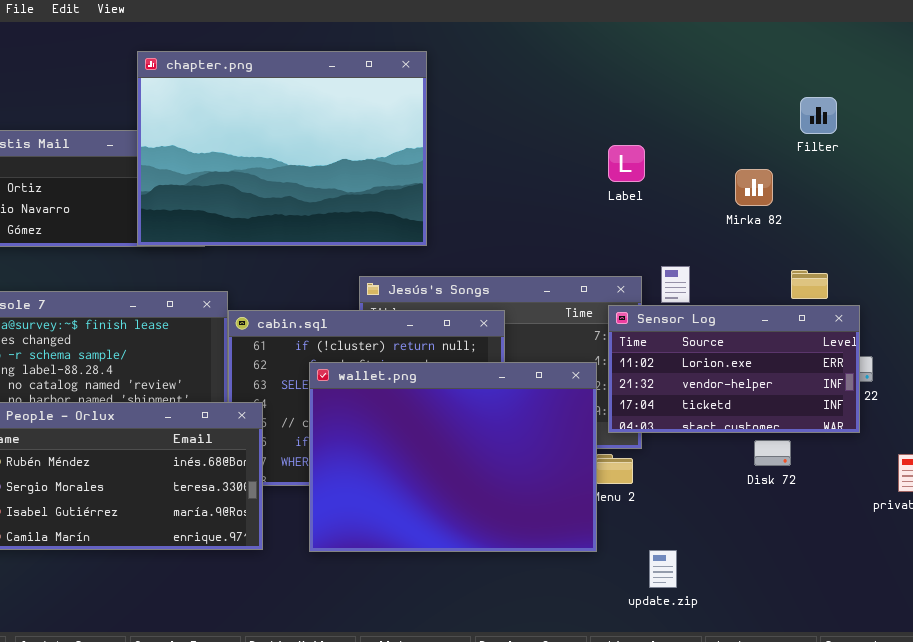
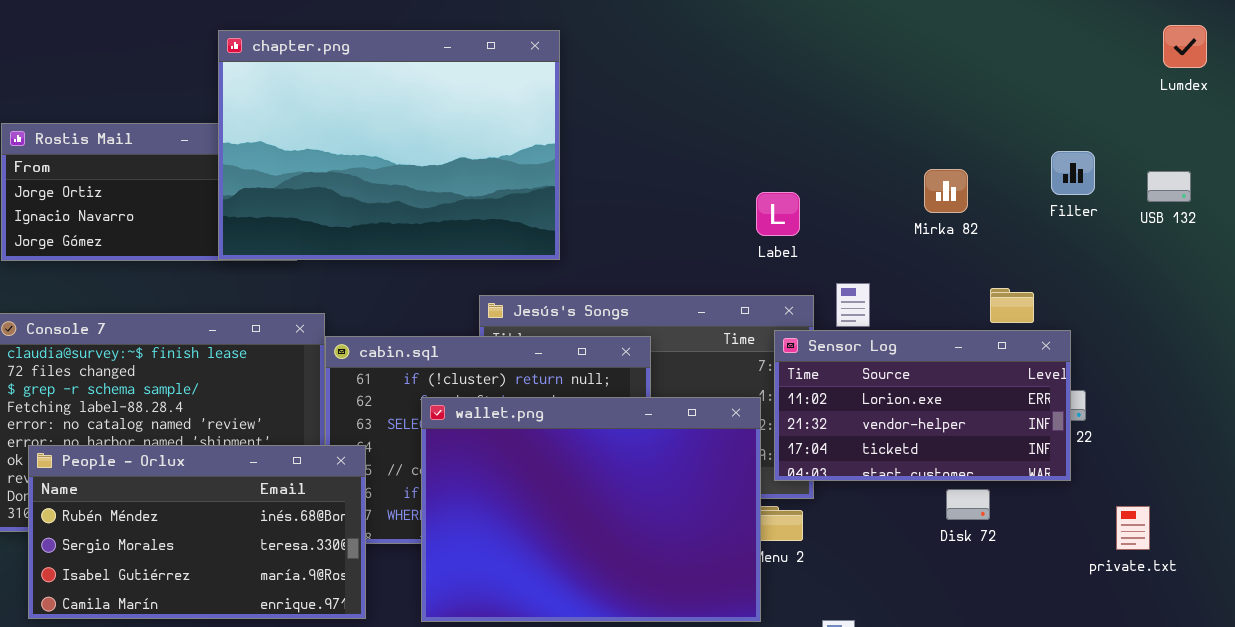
Filter: [800,97,837,134] -> [1051,151,1095,195], moved
Label: [608,145,645,182] -> [756,192,800,236], moved

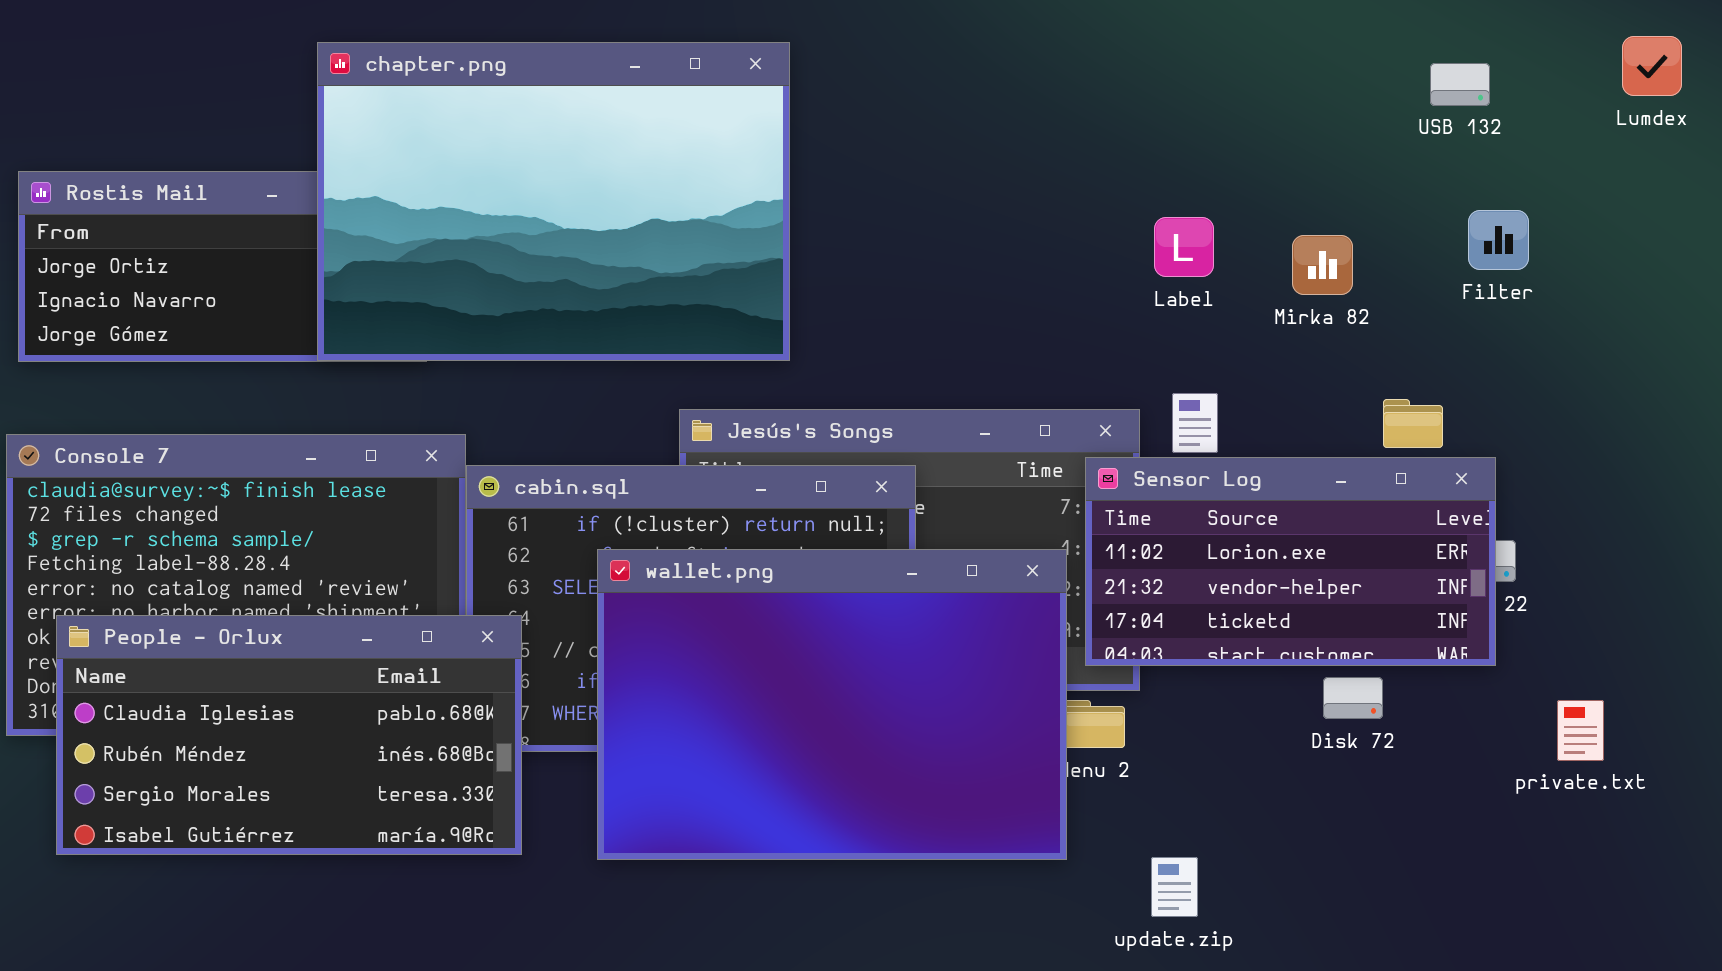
USB 132: [1147,171,1191,202] -> [1430,63,1490,106], moved
Label: [756,192,800,236] -> [1154,217,1214,277], moved
People - Orlux: [28,445,366,619] -> [56,615,522,855], scrolled up 1 row

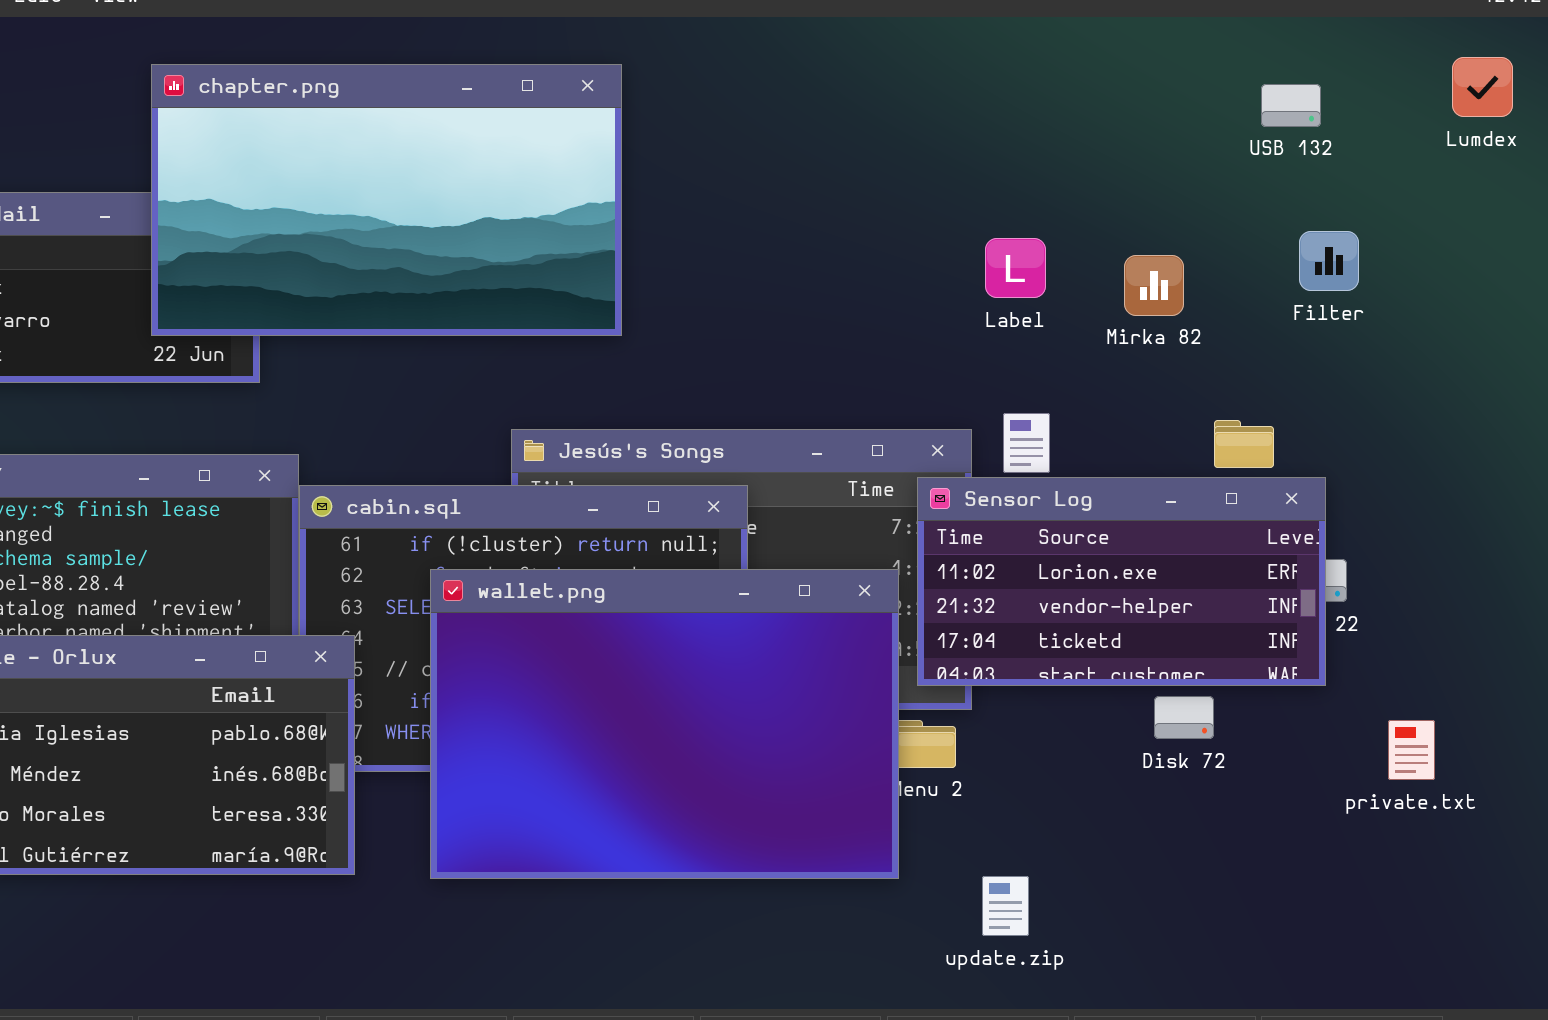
chapter.png: [317,42,790,361] -> [151,64,622,336], resized

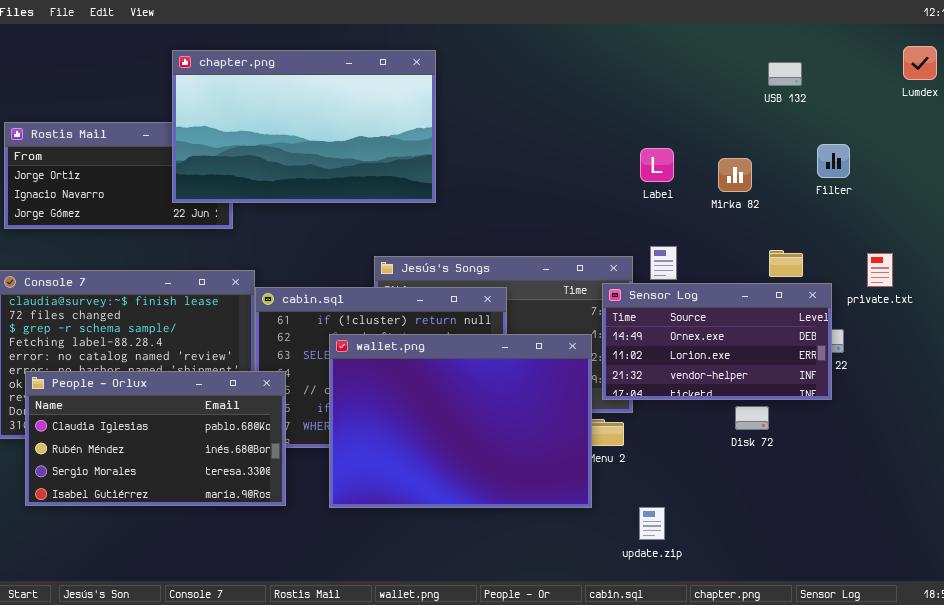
USB 132: [1261,84,1321,127] -> [768,62,802,86], moved
Sensor Log: [917,477,1326,686] -> [602,283,832,400], scrolled up 1 row
private.txt: [1388,720,1435,780] -> [867,253,893,287], moved

